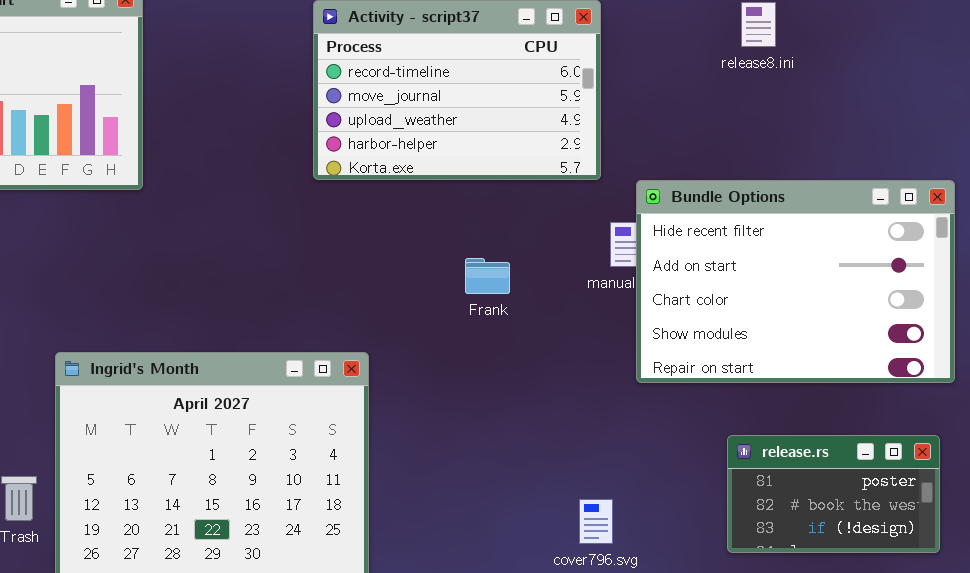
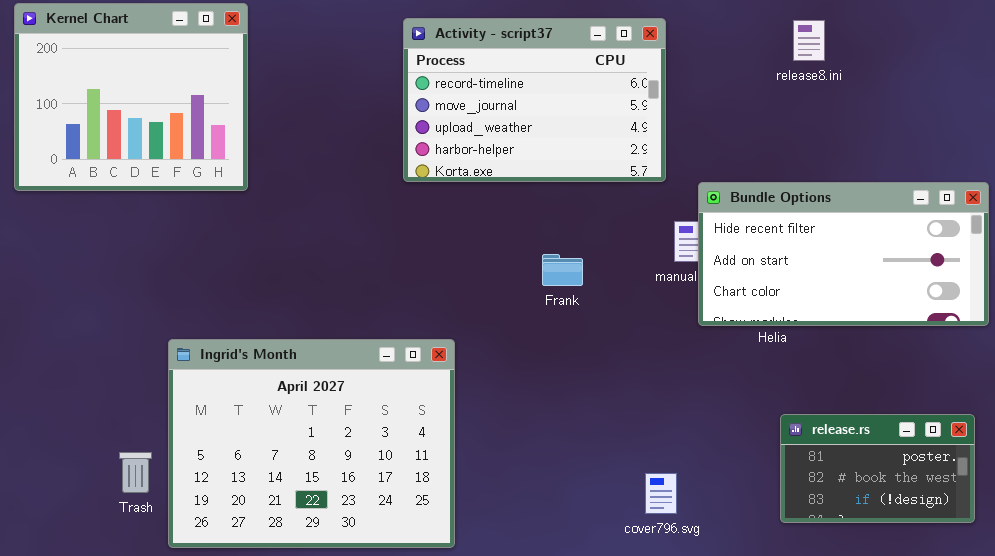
Bundle Options: [636,180,955,383] -> [698,182,989,326], resized

